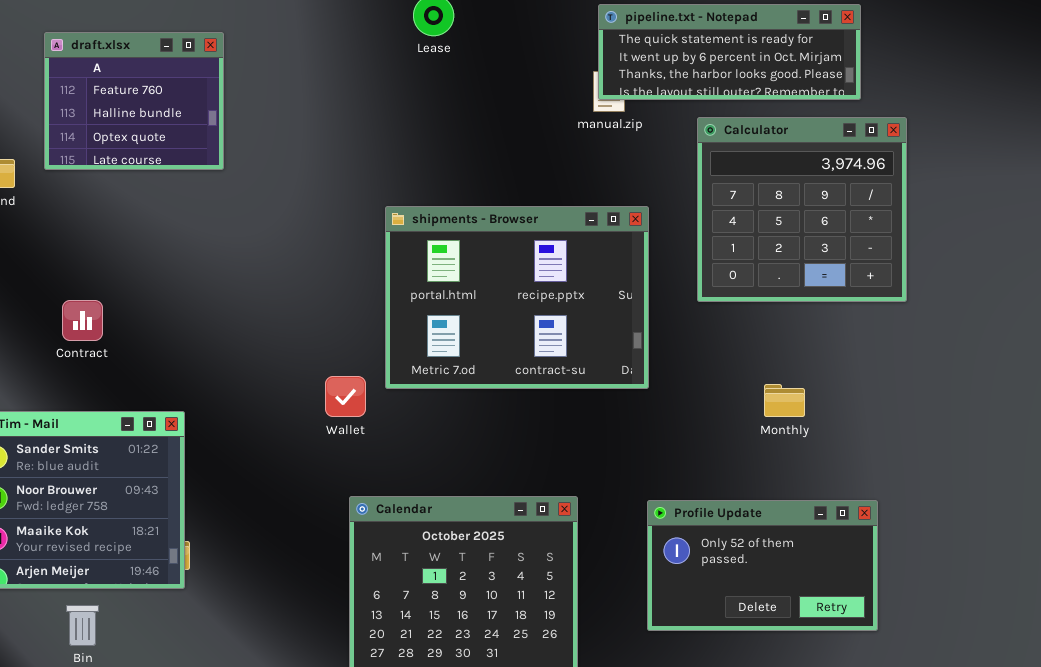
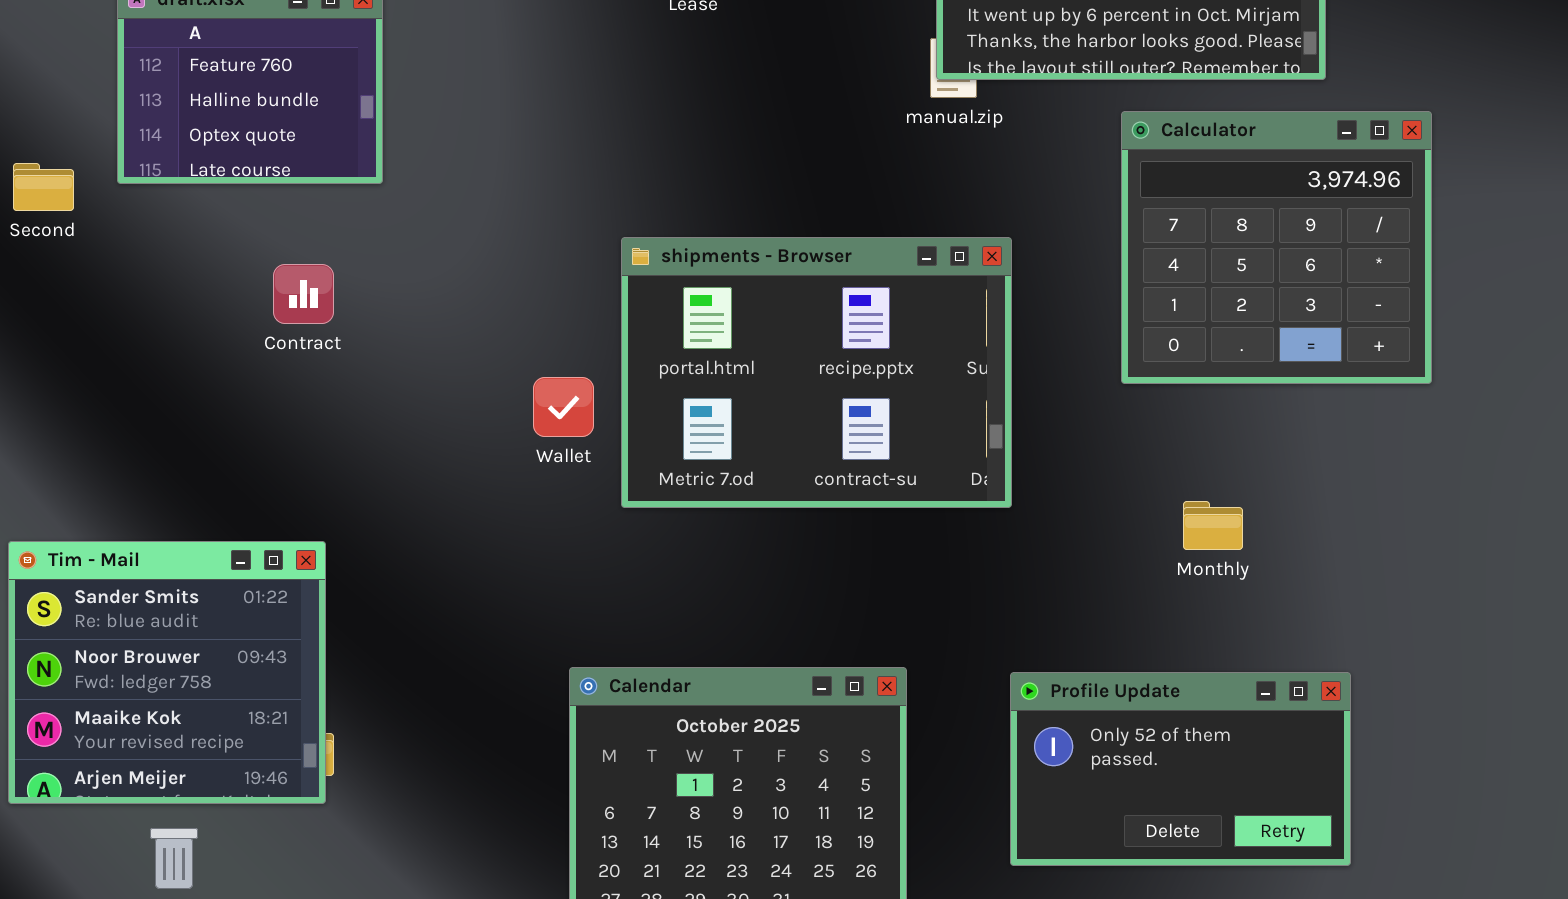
Calculator: [697,117,907,302] -> [1121,111,1432,384], moved
Contract: [62,300,103,341] -> [273,264,334,324], moved
Wallet: [325,376,366,417] -> [533,377,594,437], moved

